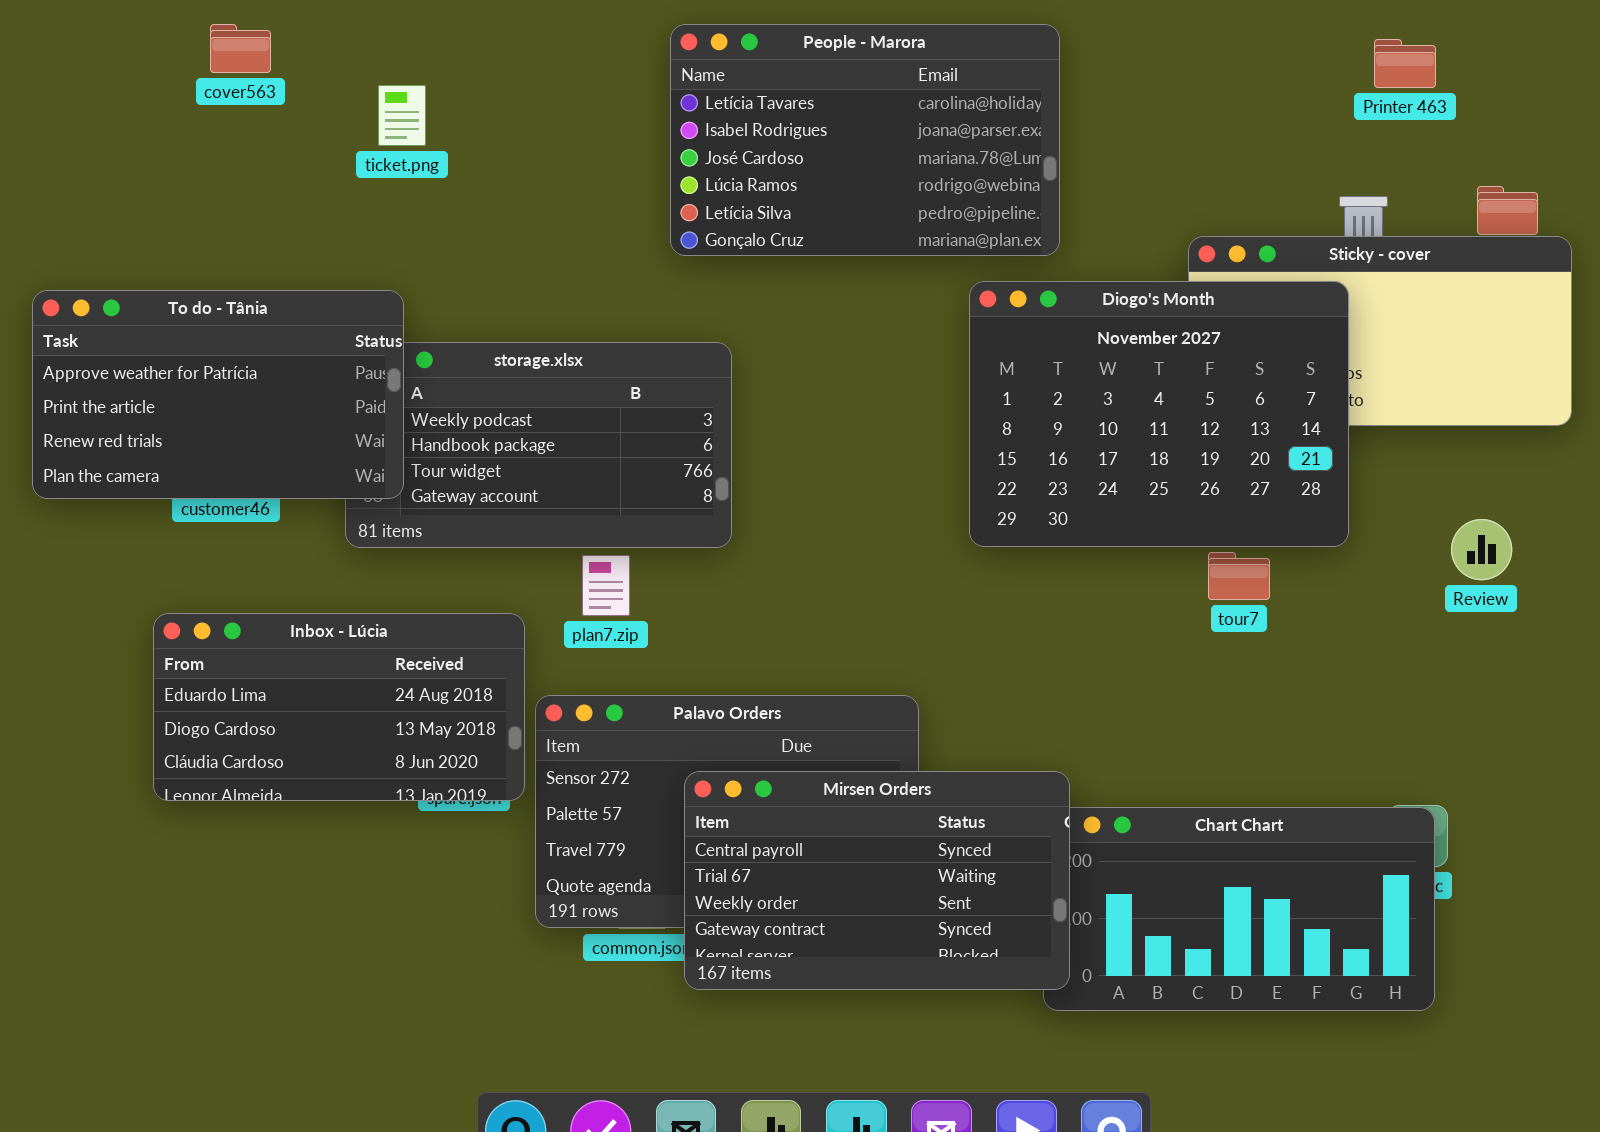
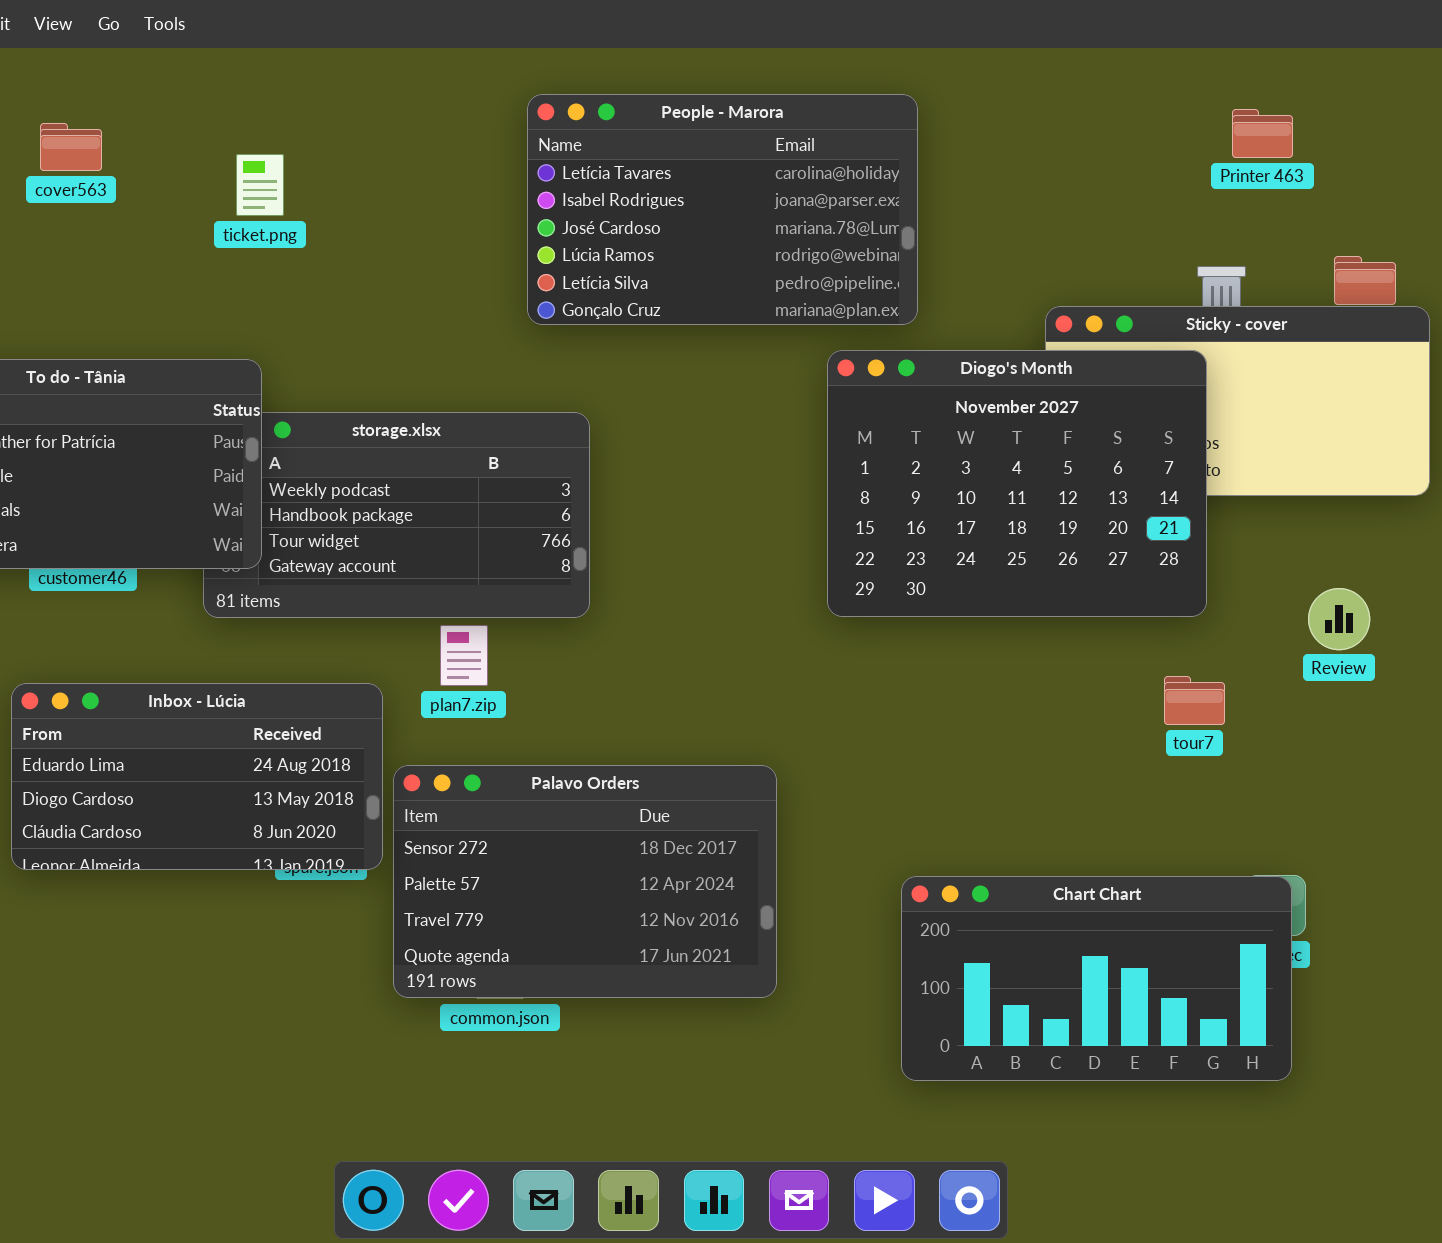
cover563: [210,24,271,73] -> [40,123,102,171], moved
tour7: [1208,552,1270,600] -> [1164,676,1225,725], moved
Mirsen Orders: [684,771,1070,990] -> none, closed

